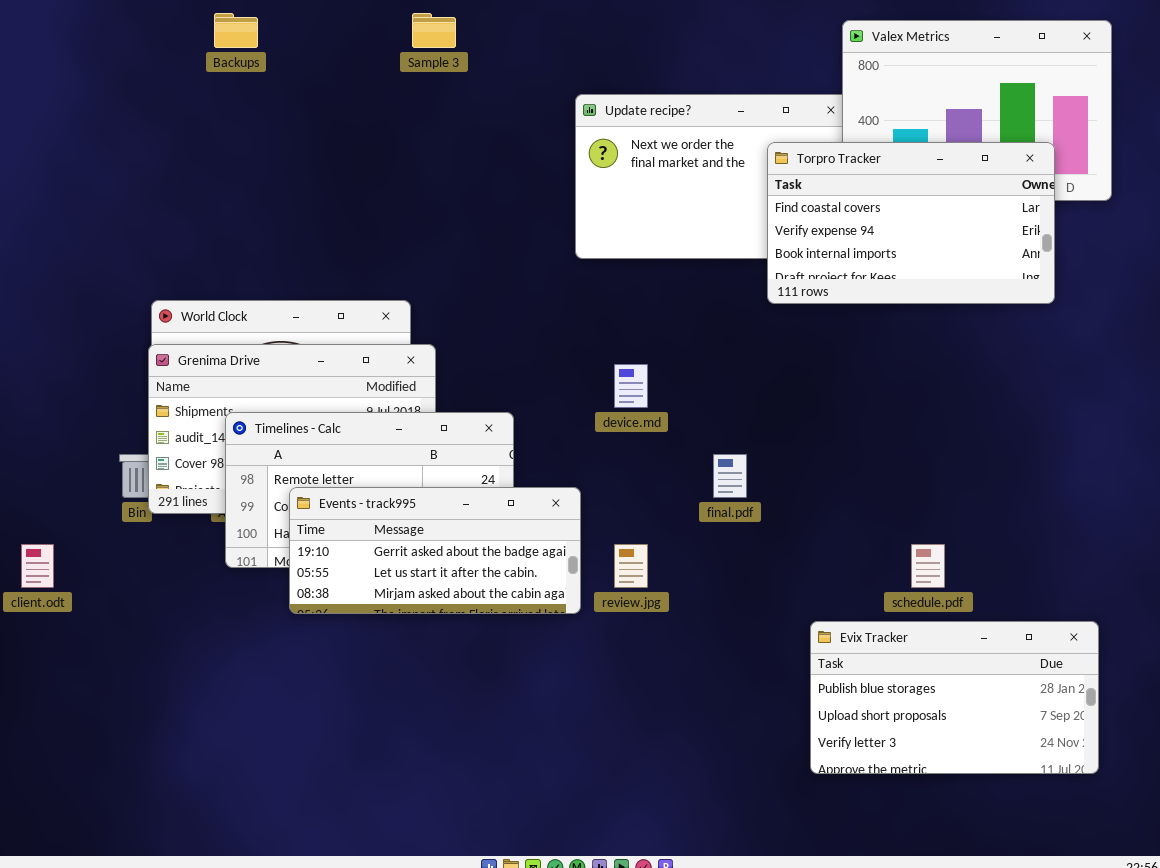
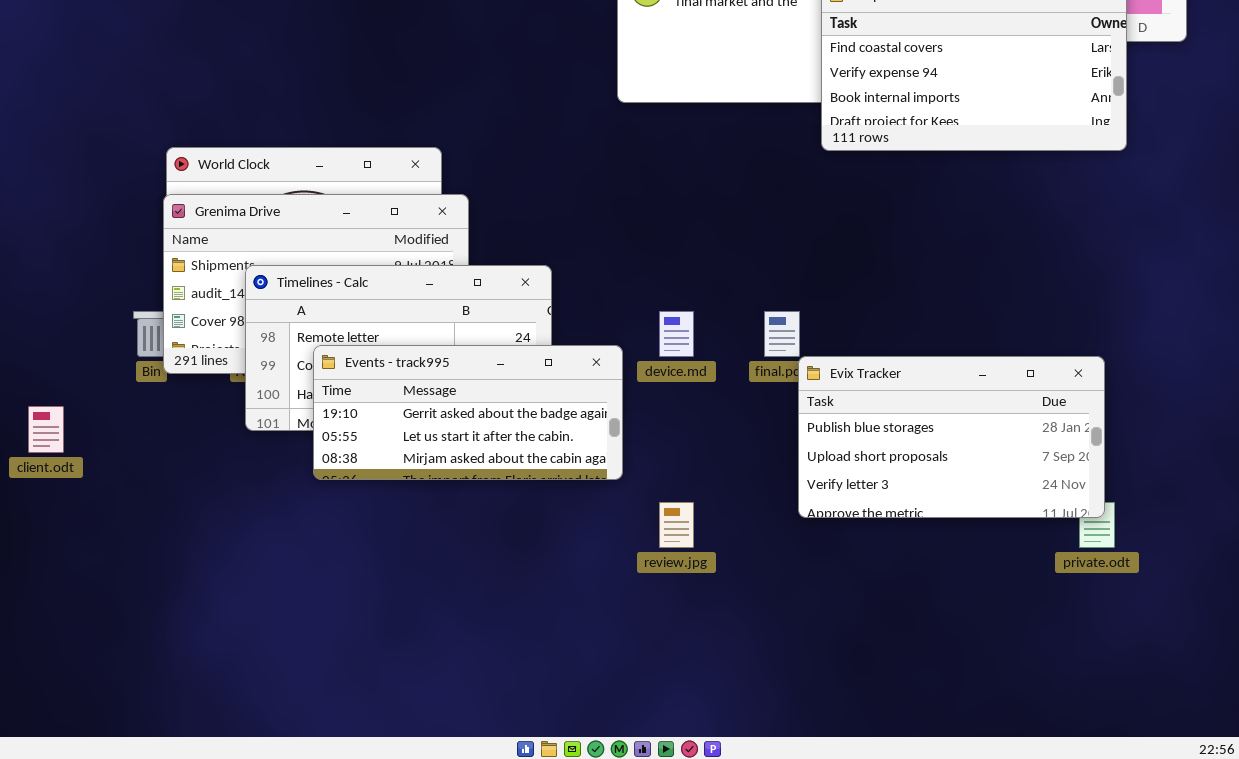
device.md: [614,364,648,408] -> [659,311,694,357], moved
review.jpg: [614,544,648,588] -> [659,502,694,548], moved
Evix Tracker: [810,621,1099,774] -> [798,356,1105,518], moved

